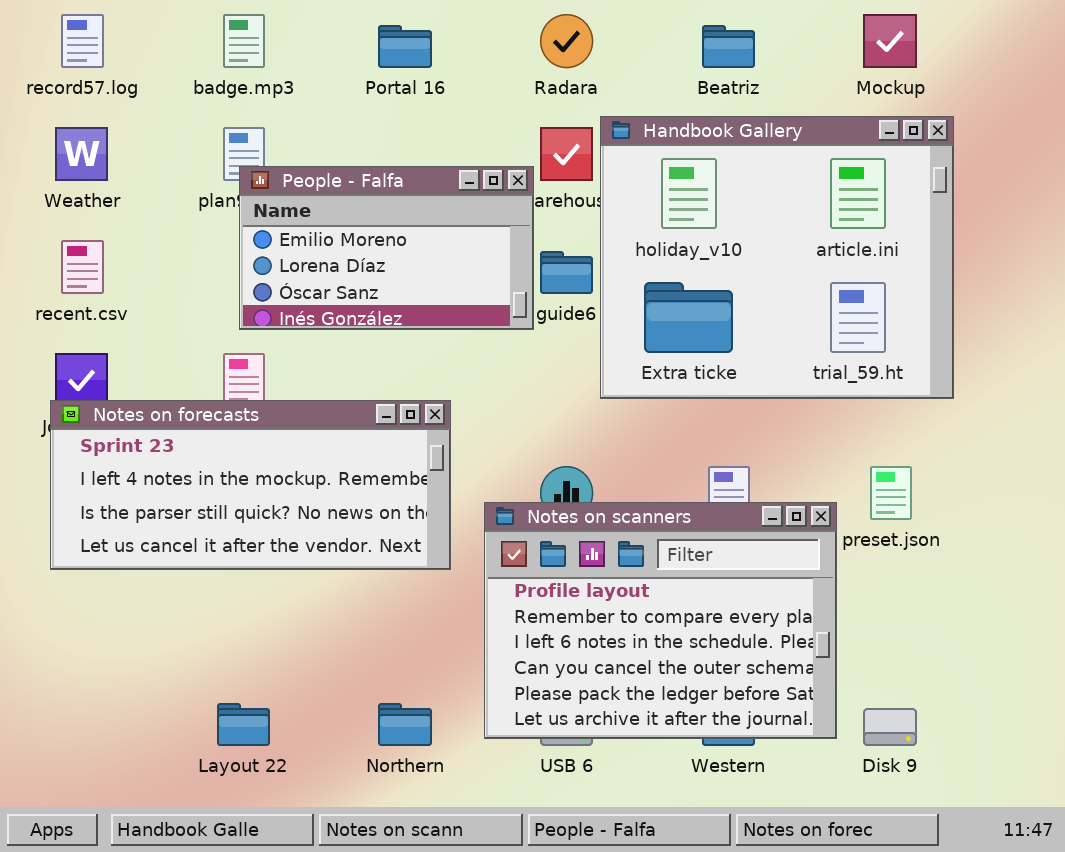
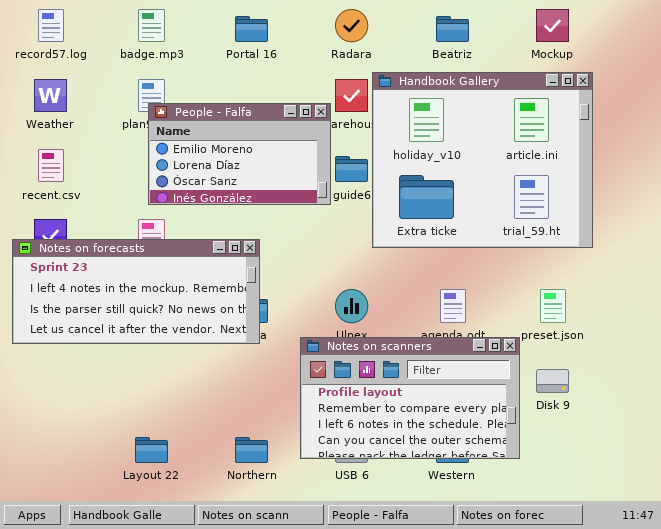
Notes on forecasts: [50,400,451,570] -> [12,239,260,344], moved
Notes on scanners: [484,502,837,739] -> [300,337,520,459], resized
Disk 9: [863,708,917,746] -> [536,369,569,393], moved

